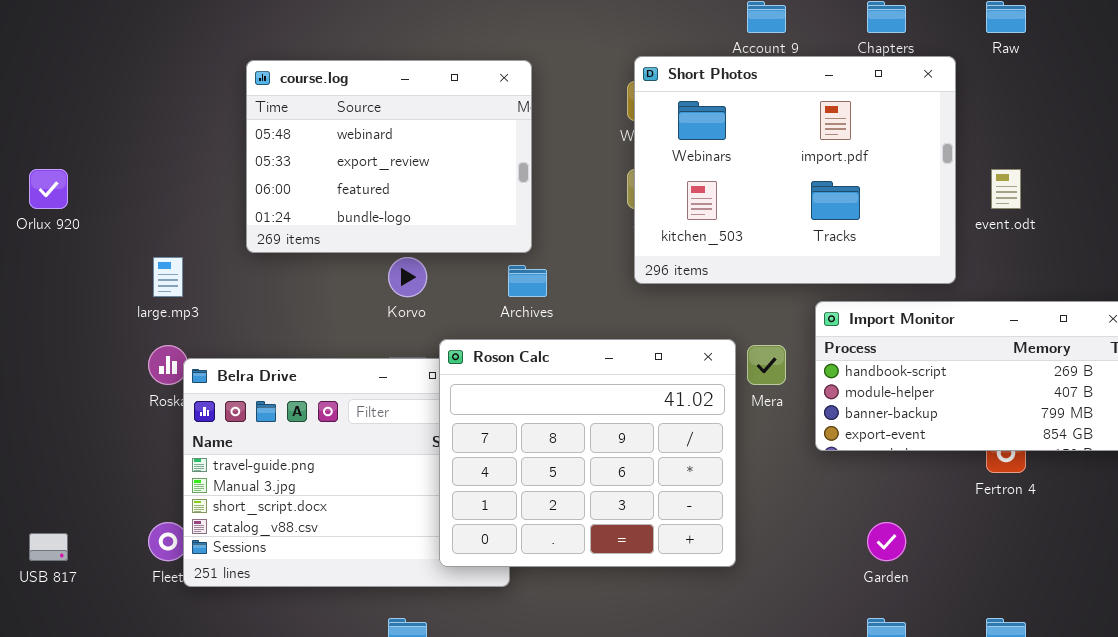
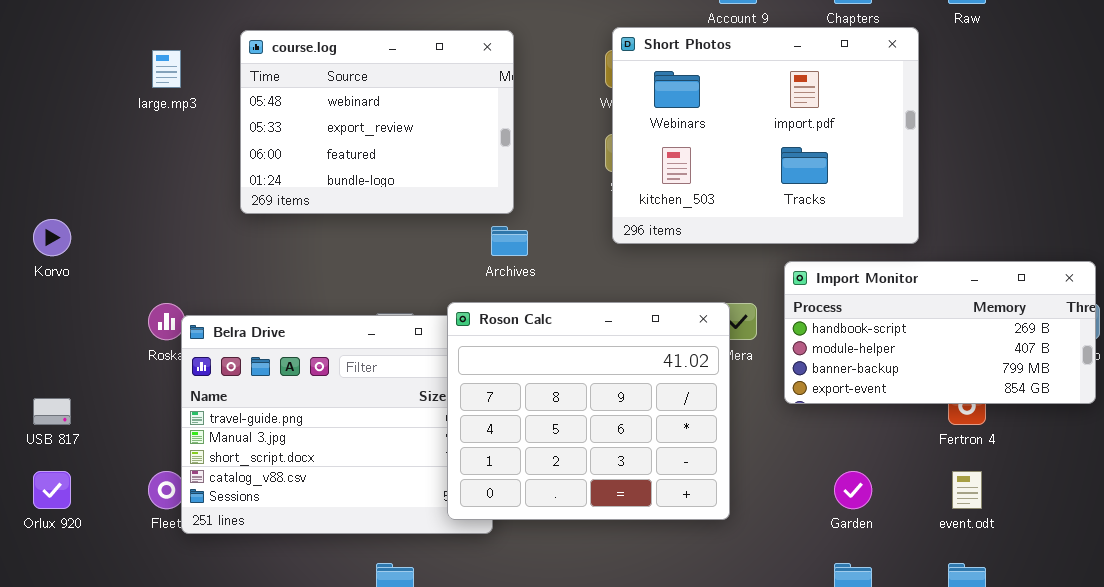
Orlux 920: [29,169,68,209] -> [33,471,71,509], moved
event.odt: [991,169,1021,209] -> [952,471,982,509], moved
large.mp3: [153,257,183,297] -> [152,50,181,88], moved
Korvo: [388,257,427,297] -> [33,219,71,256], moved
Roson Calc: [439,339,736,567] -> [447,302,730,520], moved
USB 817: [29,533,68,561] -> [33,398,71,425], moved

